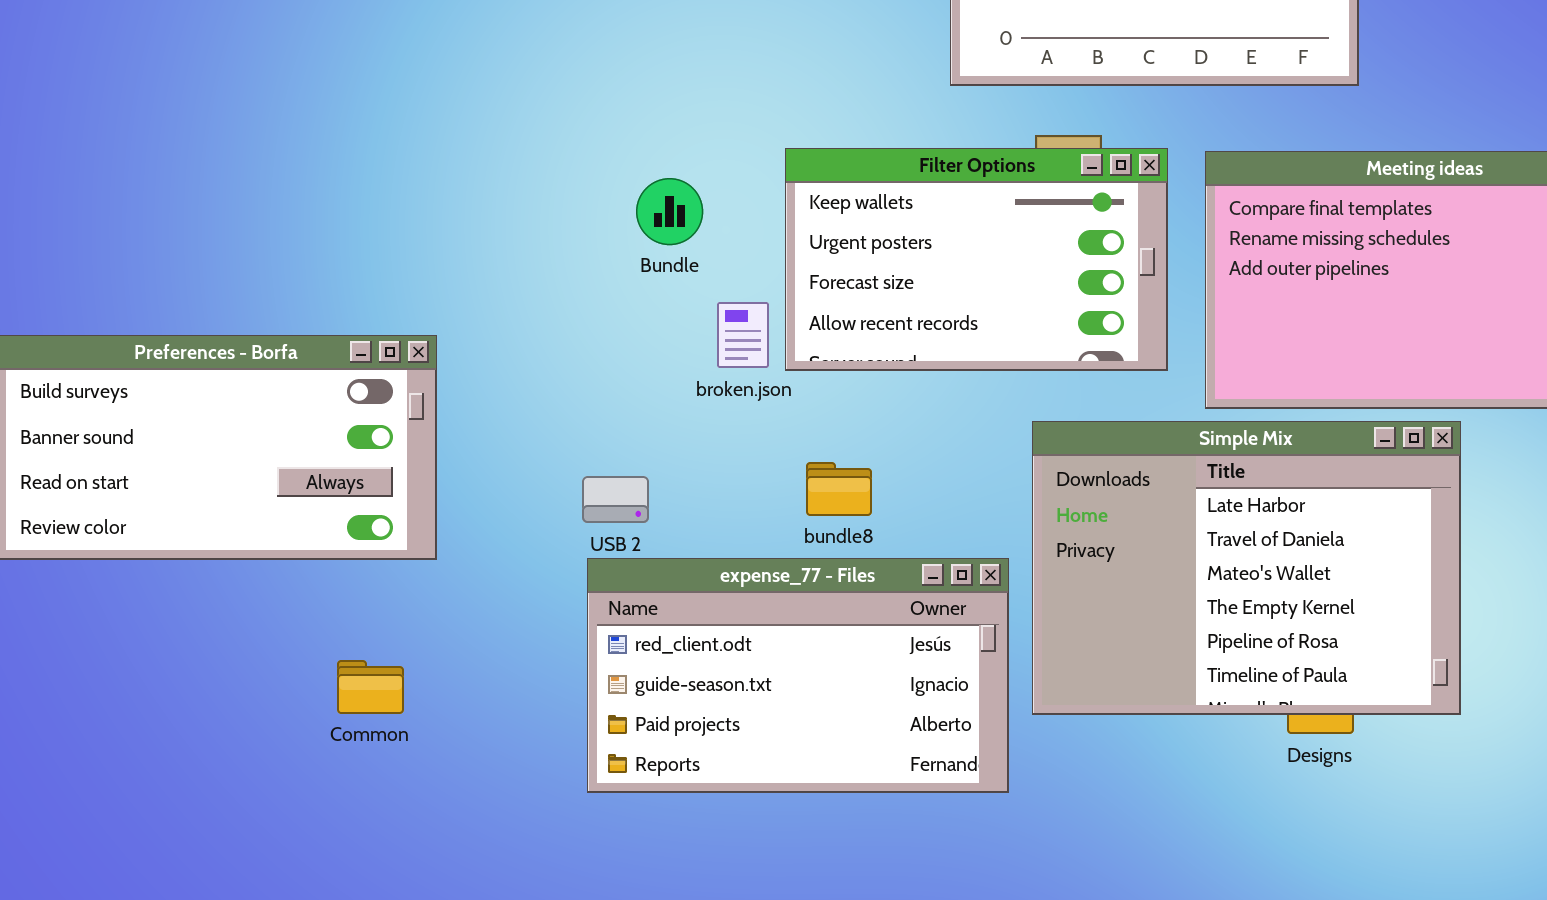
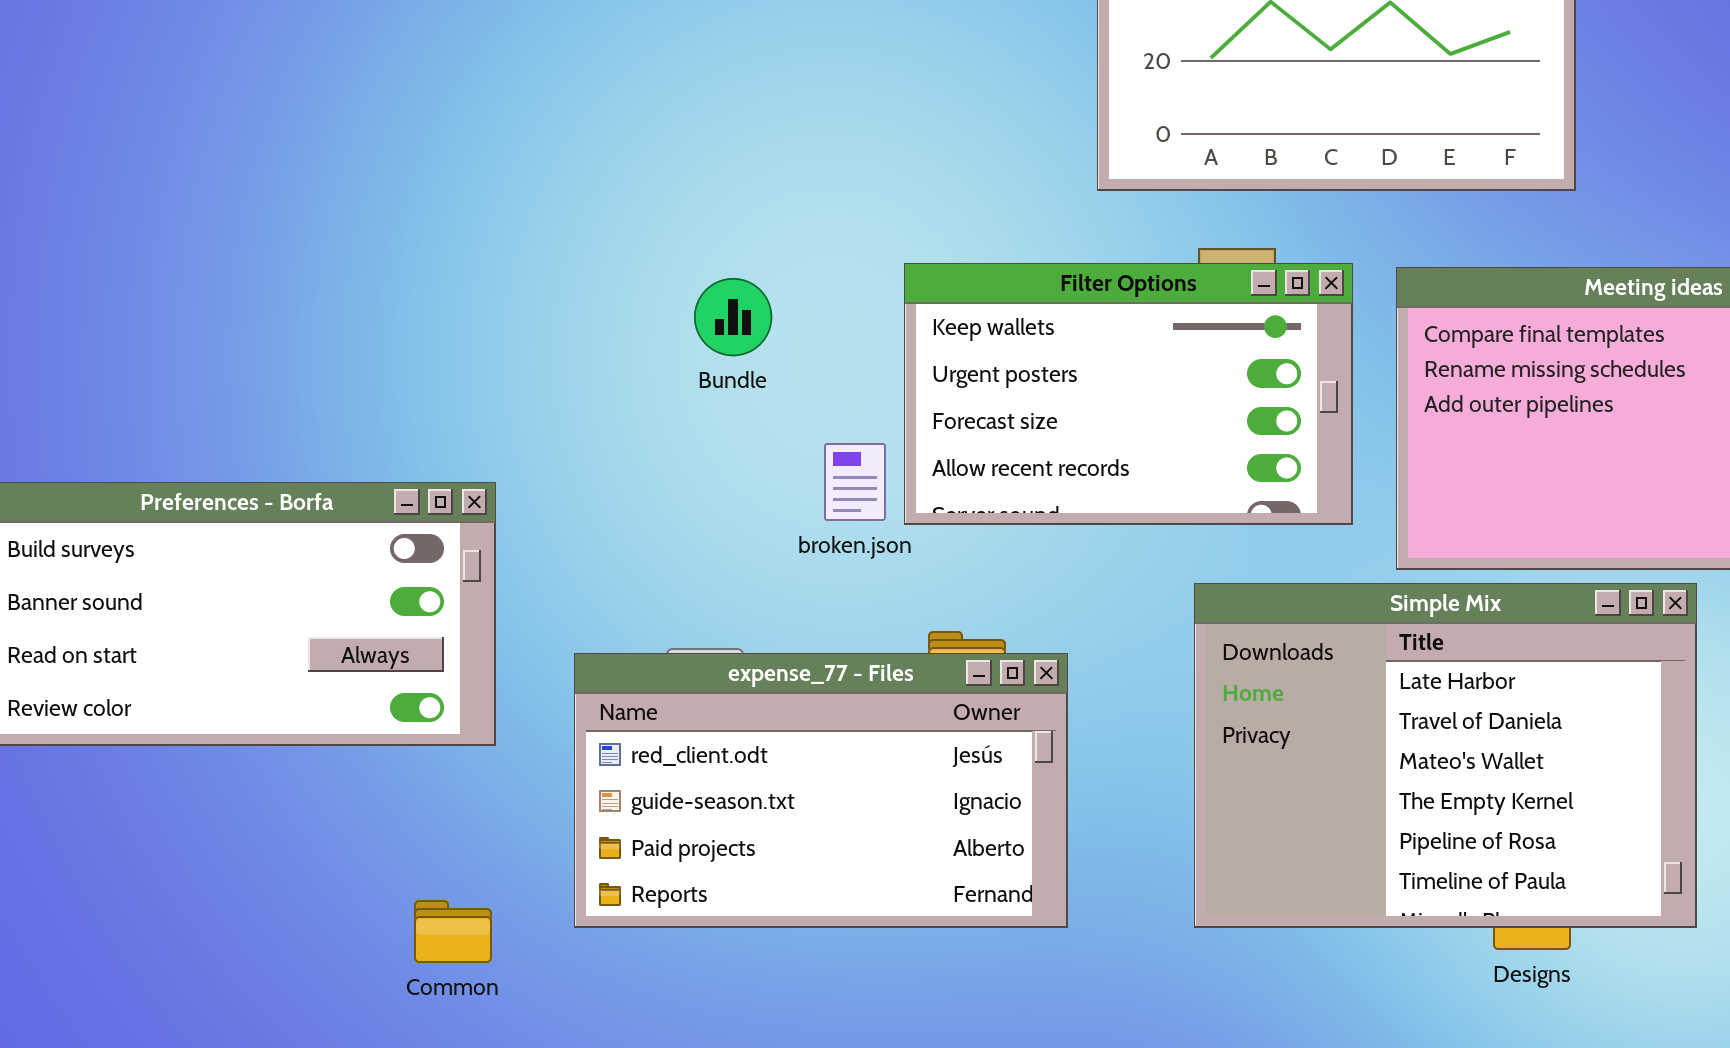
Bundle: [636,178,703,245] -> [694,278,772,356], moved
expense_77 - Files: [587,558,1009,793] -> [574,653,1068,928], moved
Common: [337,660,404,714] -> [414,900,492,963], moved

